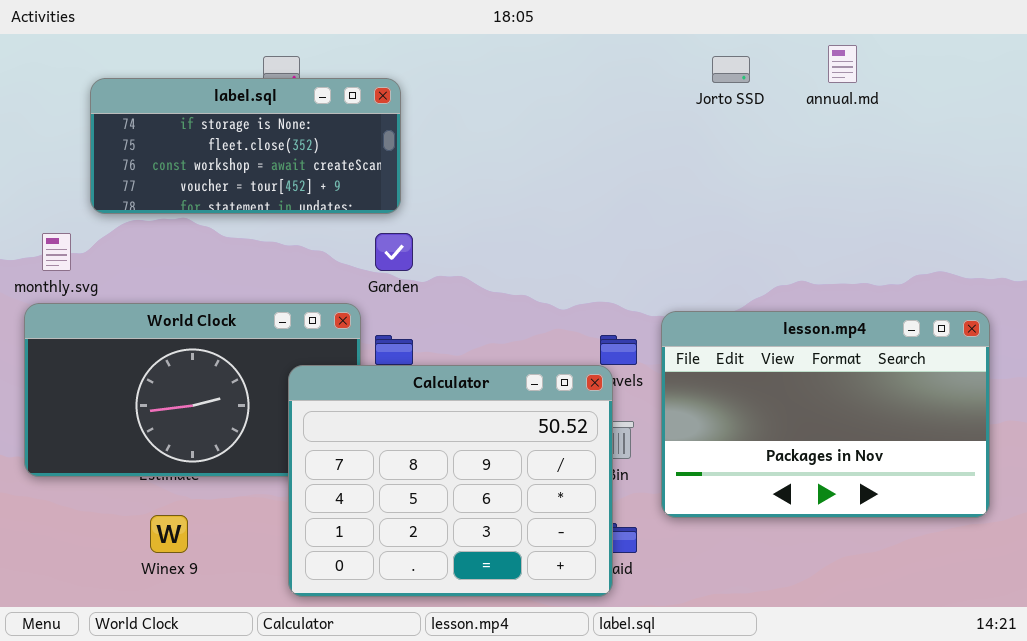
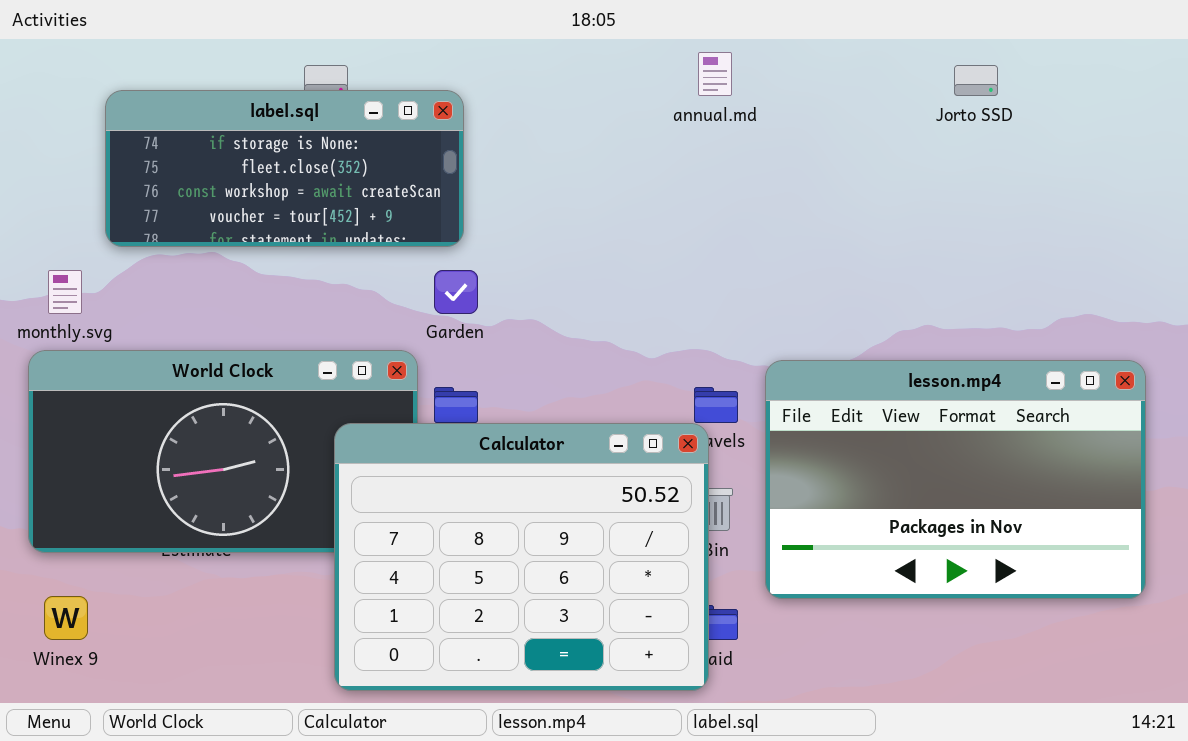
annual.md: [828,45,857,83] -> [698,52,732,96], moved
Jorto SSD: [712,56,750,83] -> [954,65,998,96], moved
Winex 9: [150,515,188,553] -> [44,596,88,640], moved

